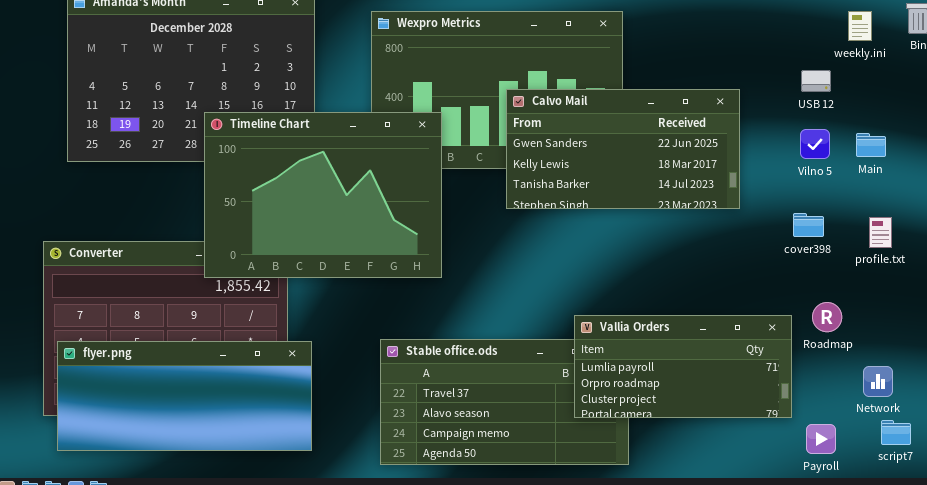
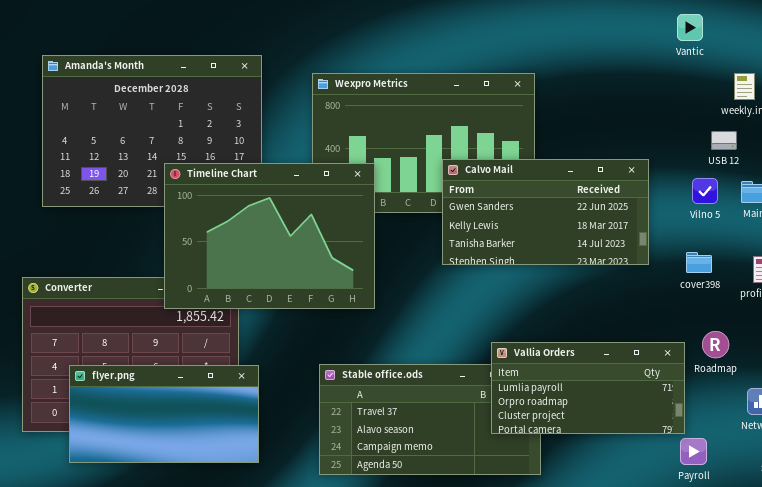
USB 12: [801,70,831,92] -> [711,131,737,150], moved
Calvo Mail: [506,89,740,209] -> [442,159,649,265], moved
flyer.png: [57,341,312,451] -> [69,365,259,463], resized
Payroll: [806,424,836,454] -> [680,438,707,465], moved

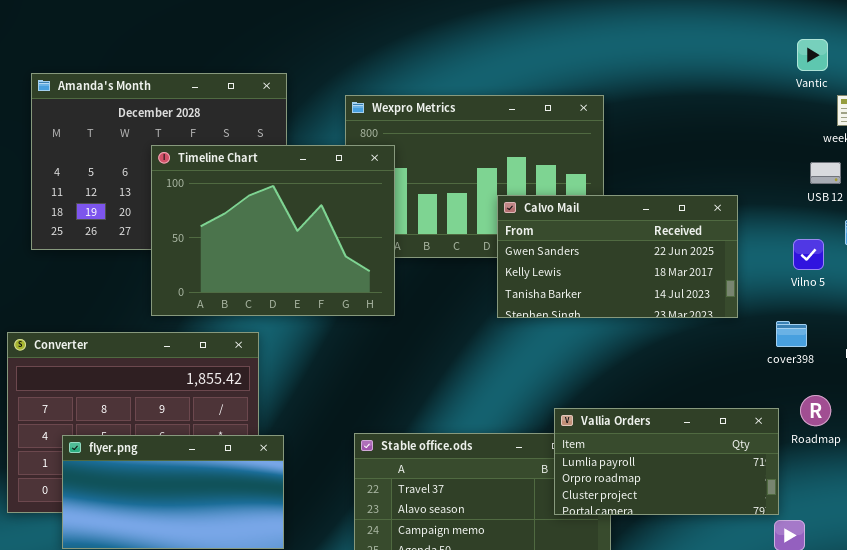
Vantic: [677,14,703,41] -> [797,39,828,71], moved
Timeline Chart: [164,163,375,309] -> [151,145,395,316], moved
Vilno 5: [692,178,718,204] -> [793,239,824,270], moved
cover398: [686,252,712,273] -> [776,321,807,347], moved

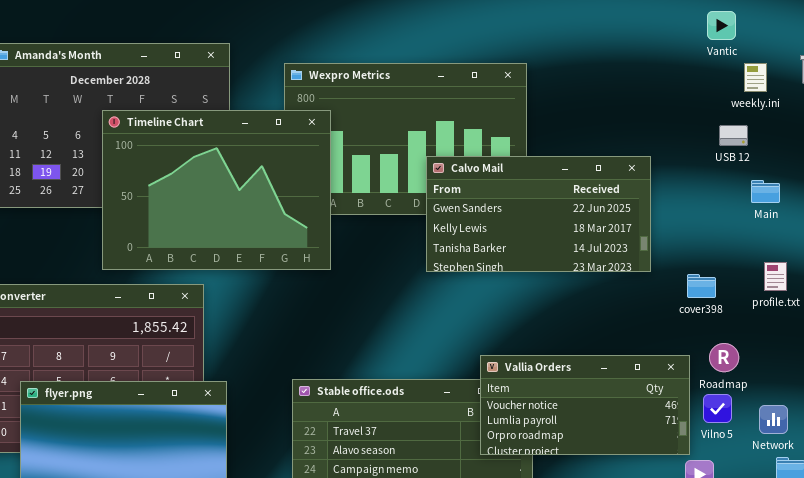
Vilno 5: [793,239,824,270] -> [703,394,732,423], moved
Vallia Orders: [554,408,779,515] -> [480,355,690,455], scrolled up 1 row

